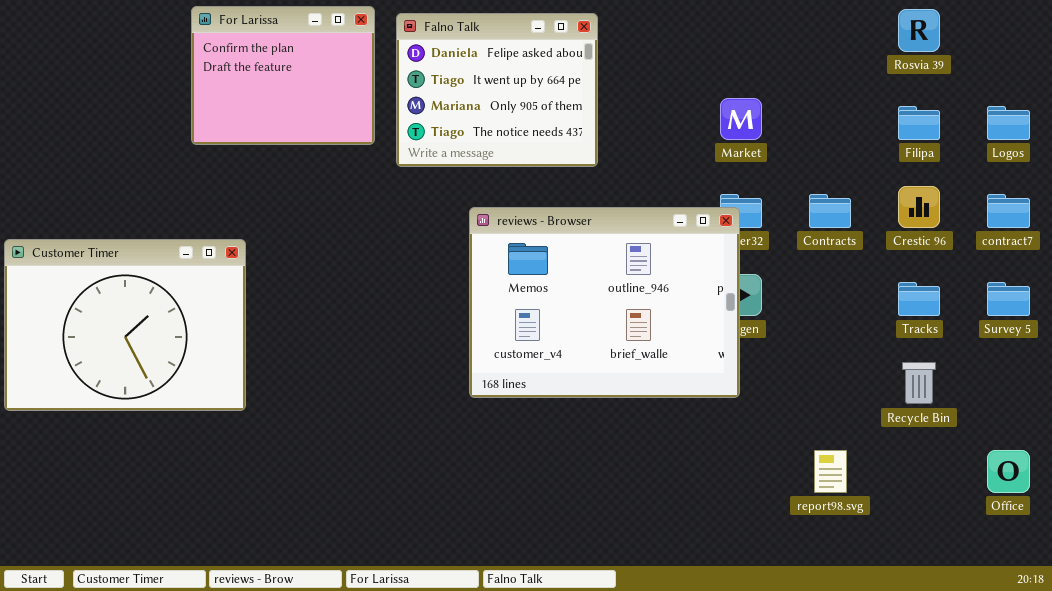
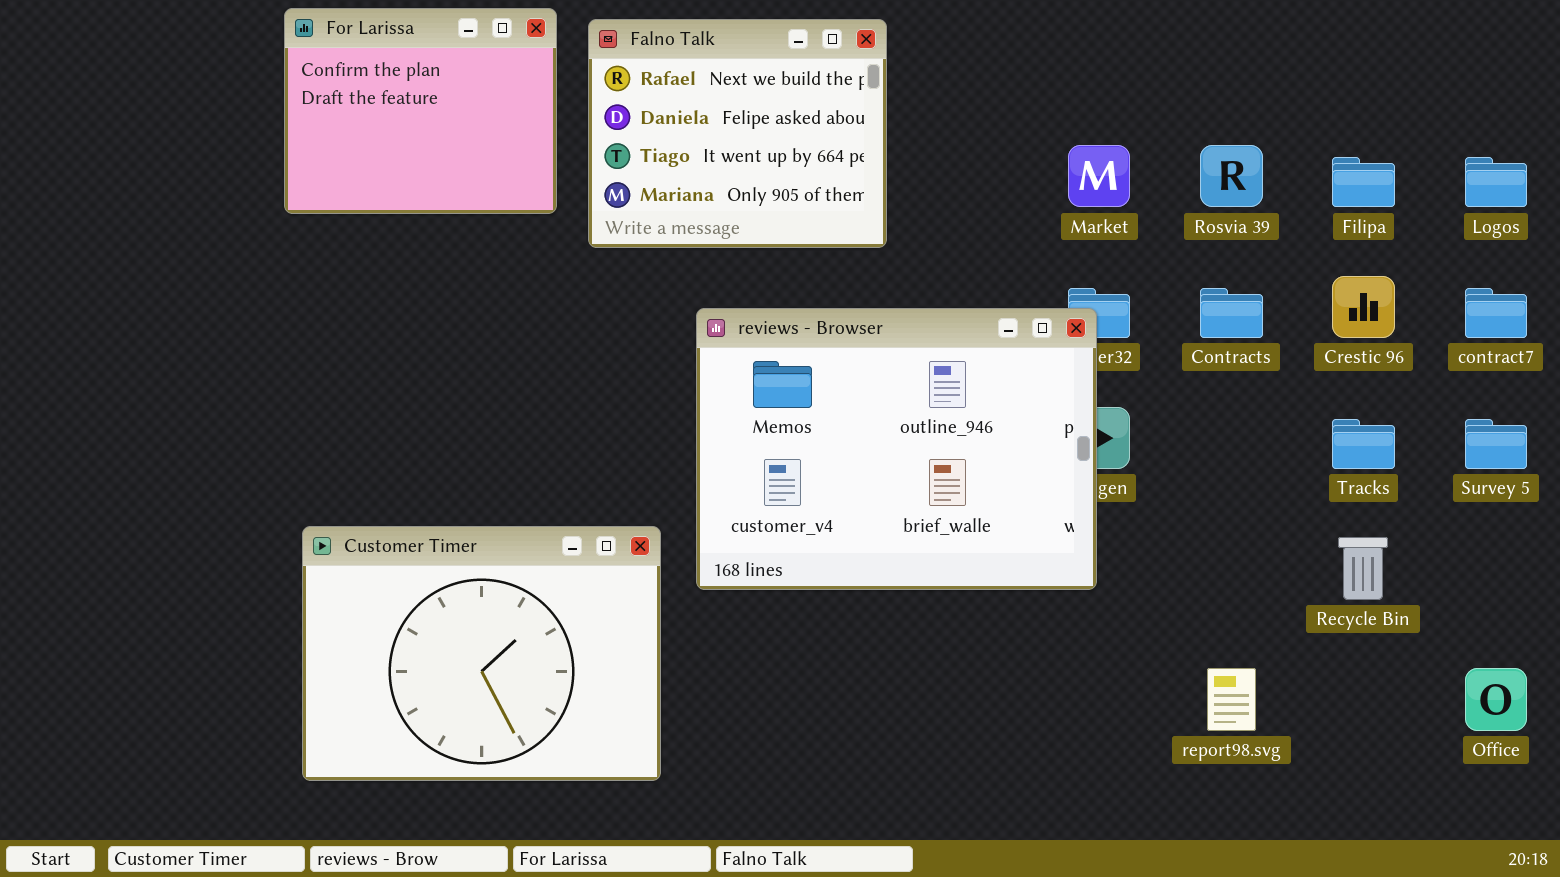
Rosvia 39: [898,9,940,52] -> [1200,145,1263,207], moved
Falno Talk: [396,13,598,167] -> [588,19,887,248], scrolled up 1 row
Customer Timer: [4,239,246,411] -> [302,526,661,781], moved

